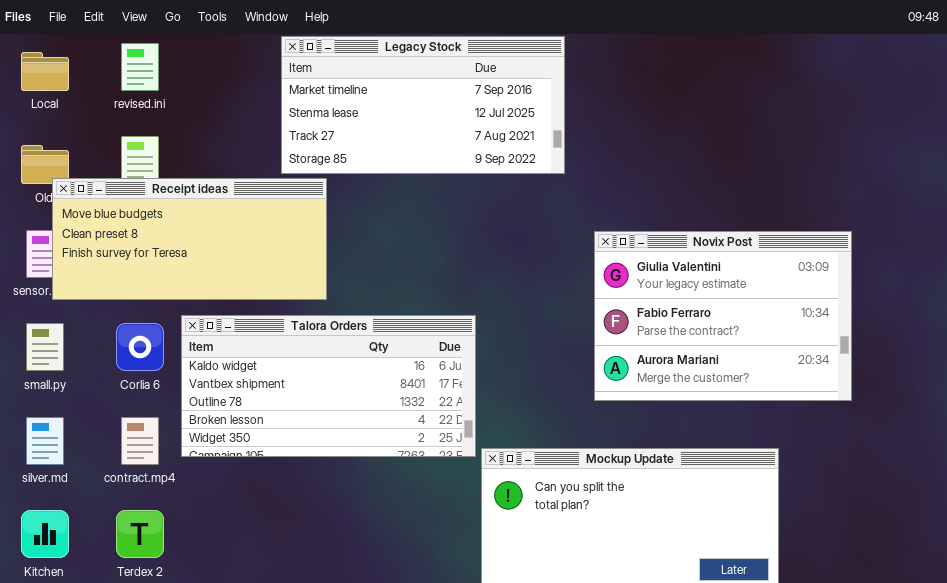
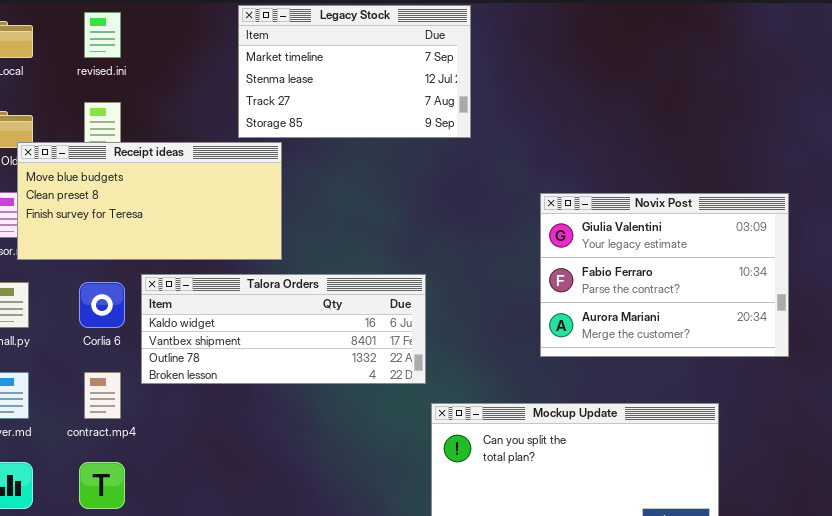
Legacy Stock: [281,36,565,174] -> [238,5,471,138], resized
Talora Orders: [181,315,476,457] -> [141,274,426,384], resized

